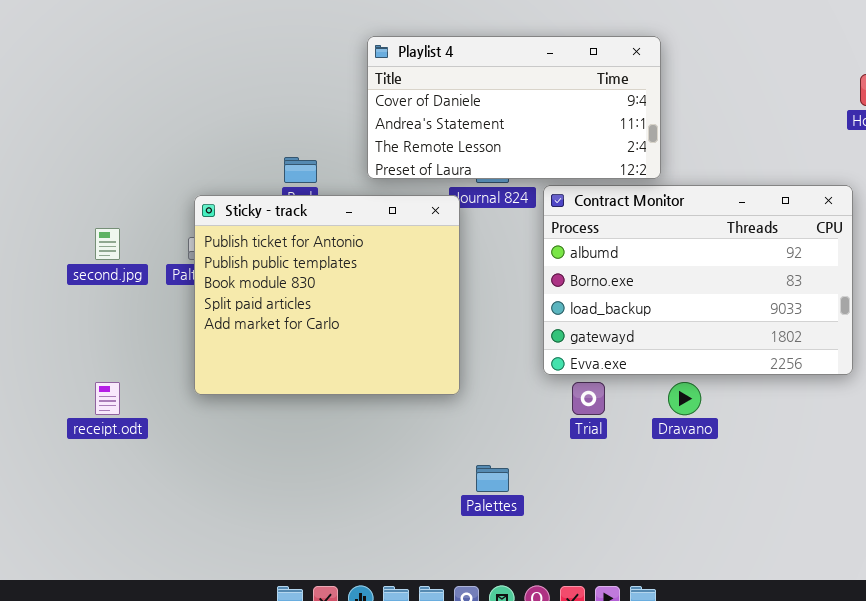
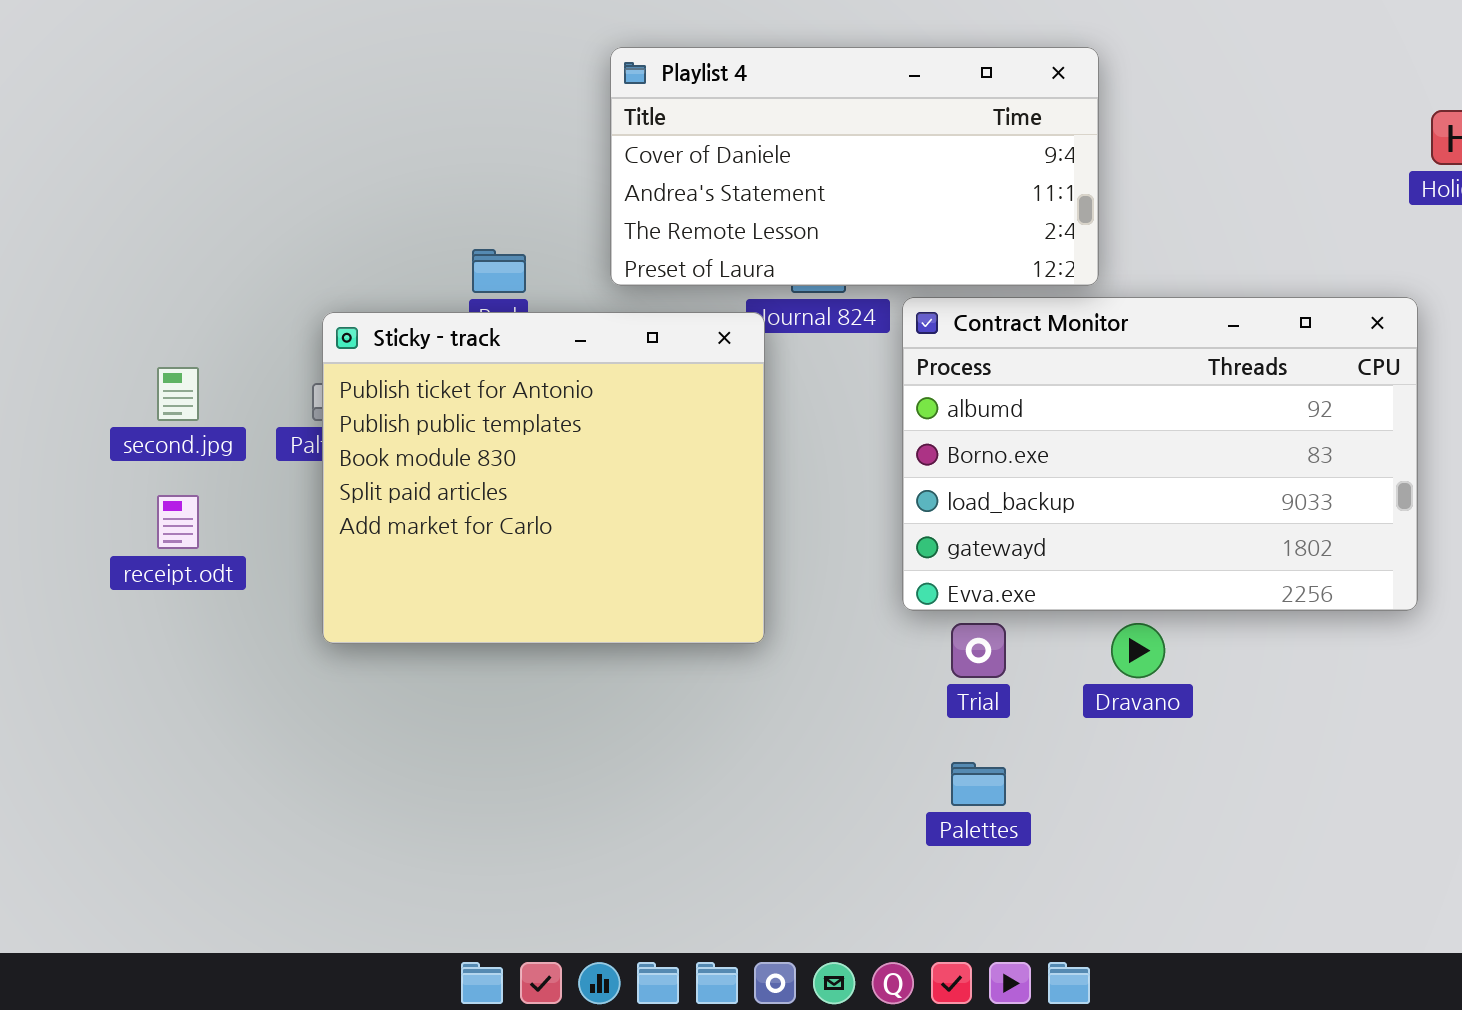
receipt.odt: [95,382,120,415] -> [157,495,199,549], moved
Palettes: [476,465,509,492] -> [951,762,1006,806], moved

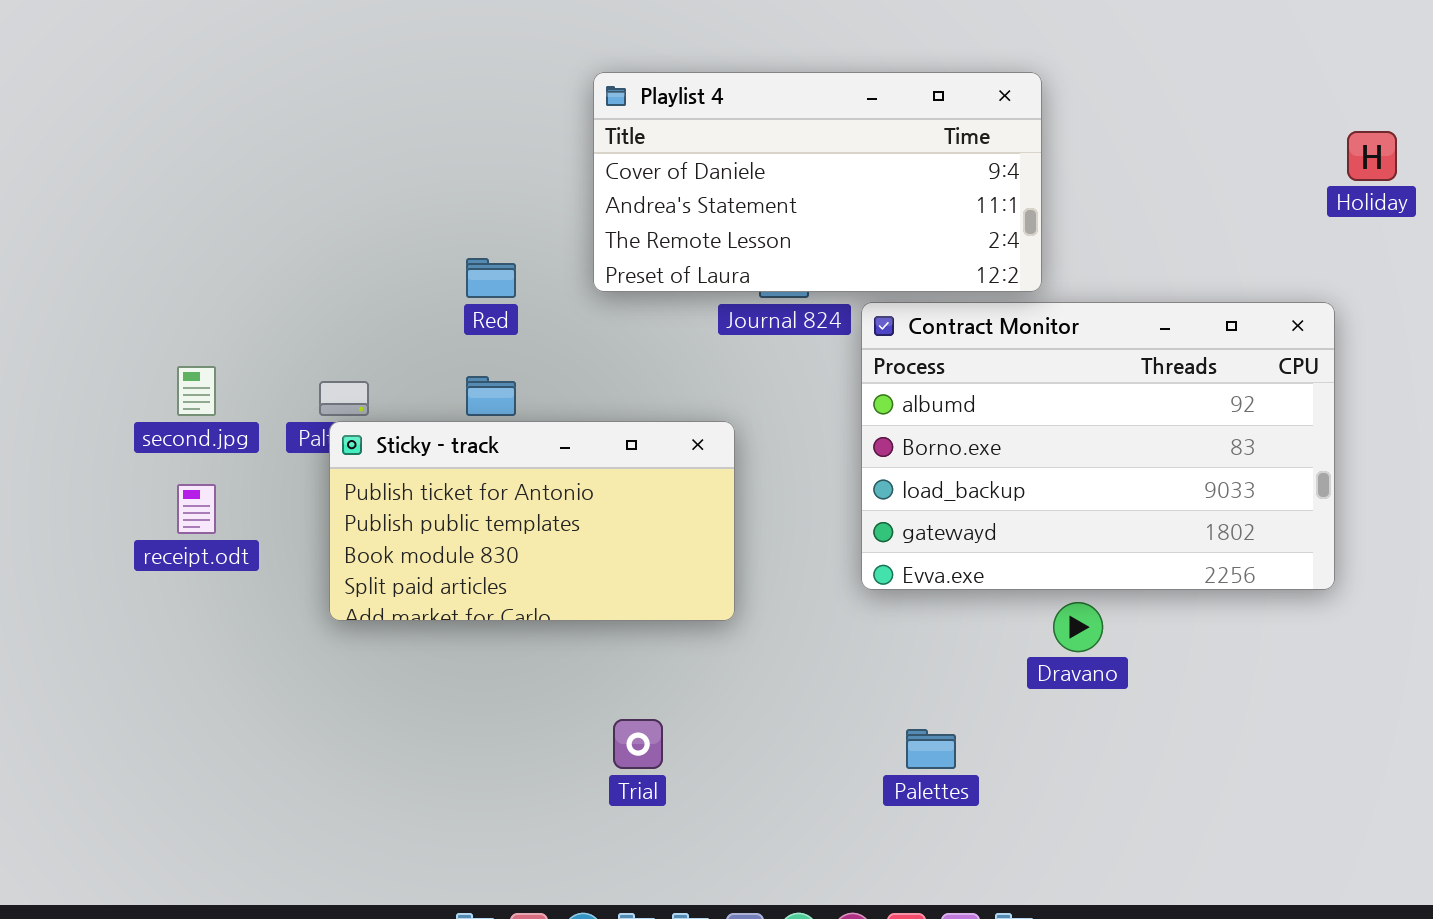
Sticky - track: [322,312,765,644] -> [329,421,735,621], resized
Trial: [951,623,1006,678] -> [613,719,663,769], moved

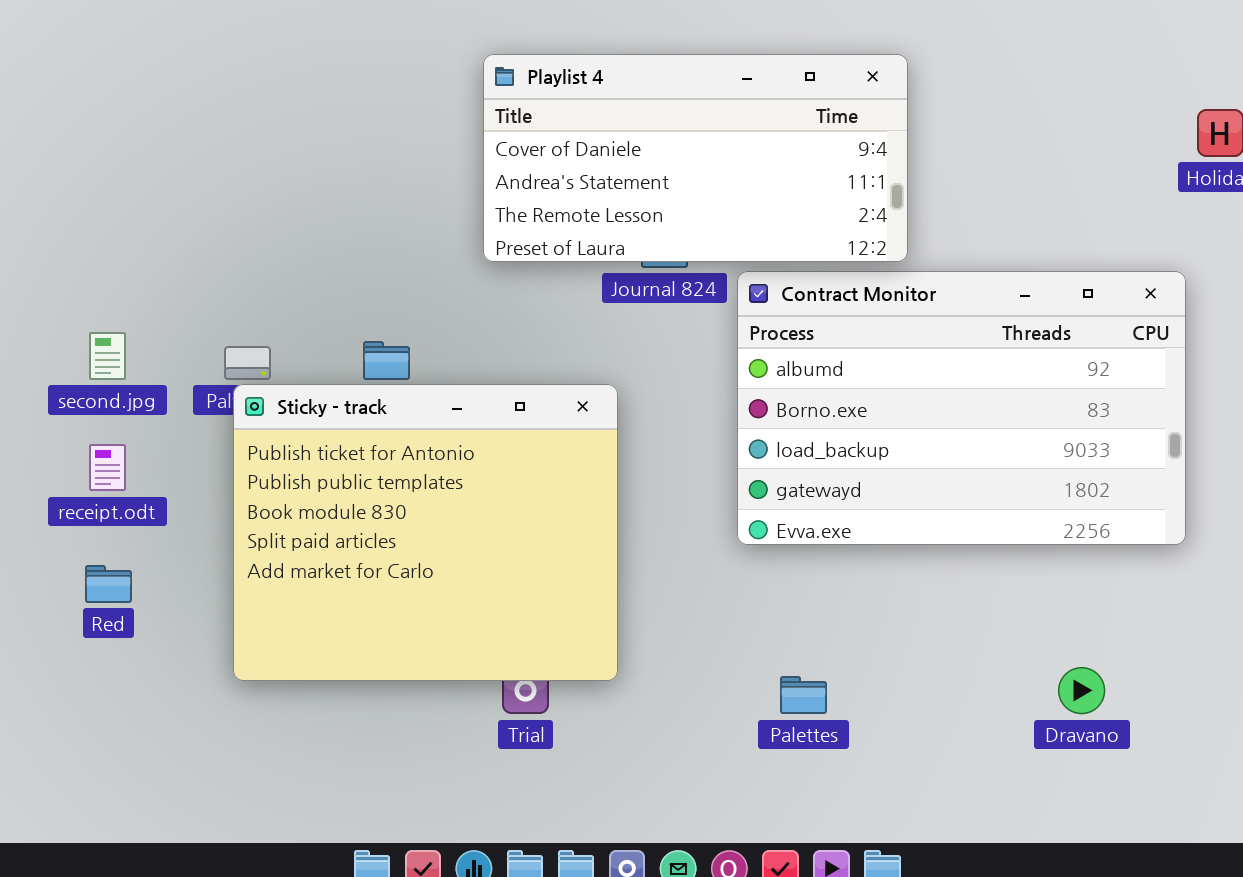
Red: [466,258,516,298] -> [85,565,132,603], moved
Sticky - track: [329,421,735,621] -> [233,384,618,681], resized
Dravano: [1053,602,1103,652] -> [1058,667,1105,714], moved

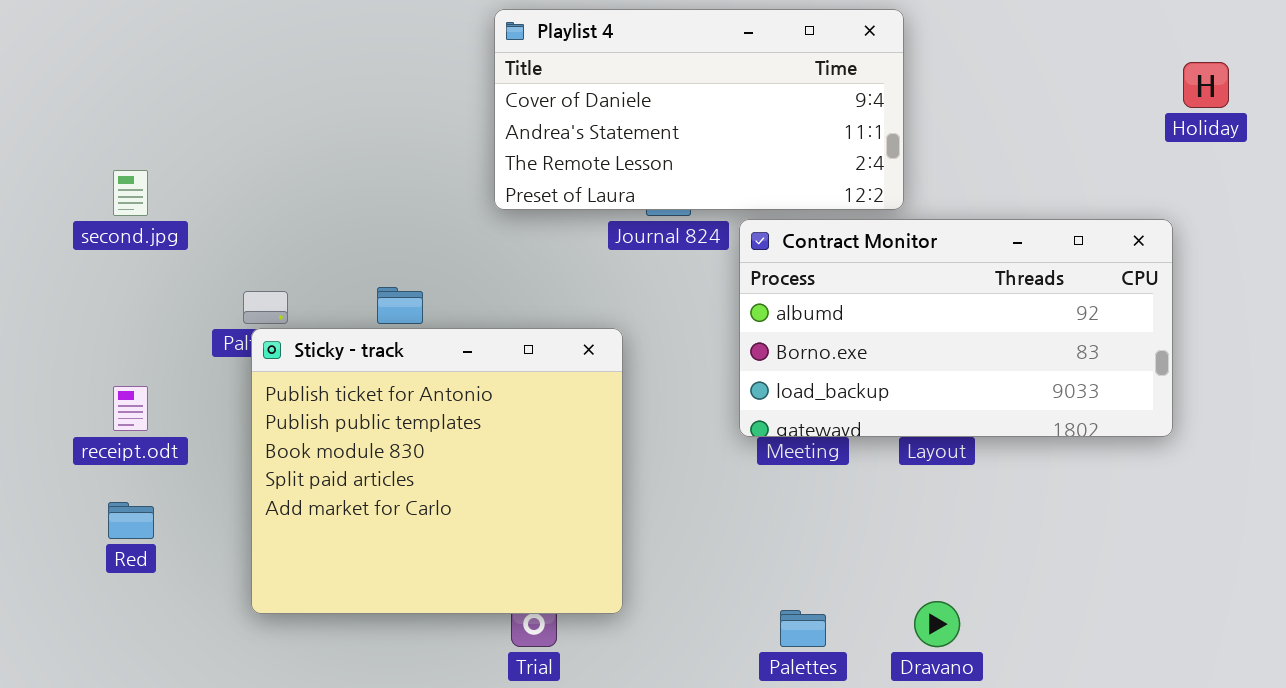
Contract Monitor: [737,271,1186,545] -> [739,219,1173,437], resized
second.jpg: [89,332,126,380] -> [113,170,148,216], moved
Dravano: [1058,667,1105,714] -> [914,601,960,647], moved

